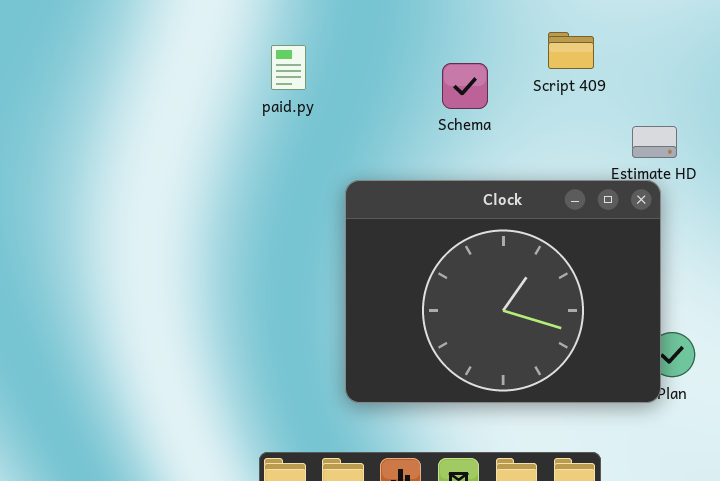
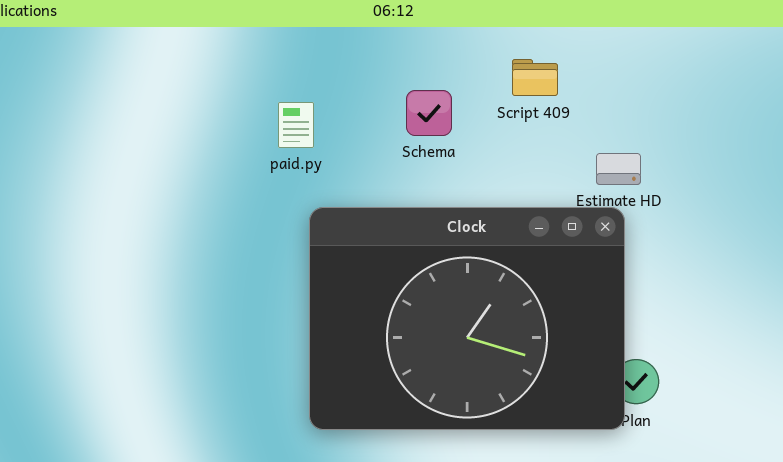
paid.py: [271,45,306,90] -> [278,102,314,148], moved

